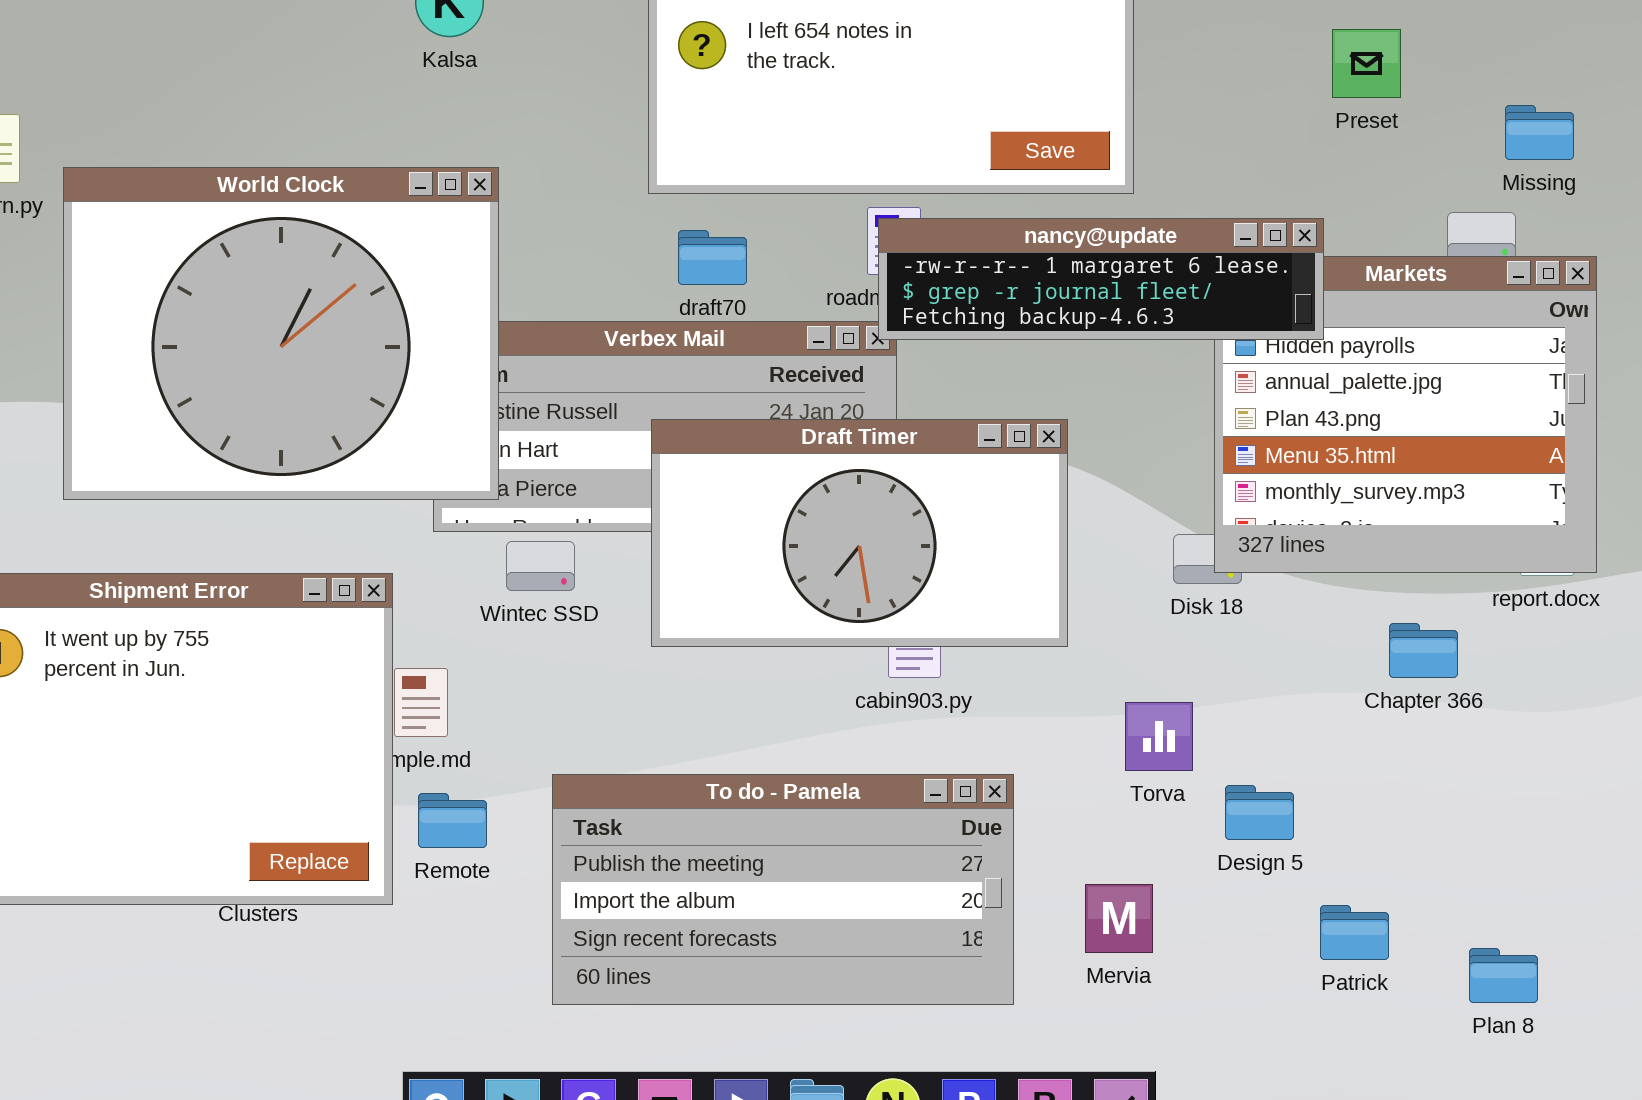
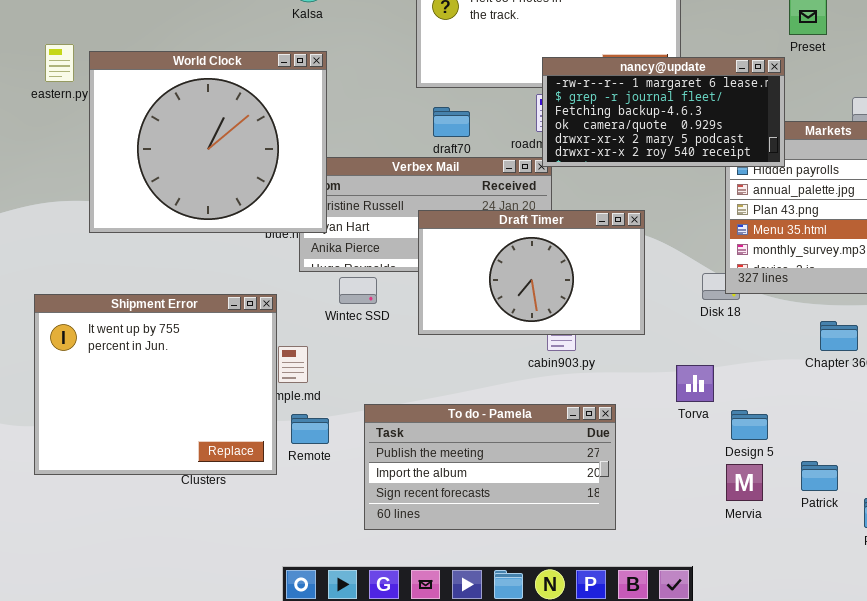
World Clock: [63,167,499,500] -> [89,51,327,233], moved
nancy@update: [878,218,1324,340] -> [542,57,785,167], resized
Mervia: [1085,884,1153,953] -> [726,464,763,501], moved
Patrick: [1320,905,1389,960] -> [801,461,838,491], moved

